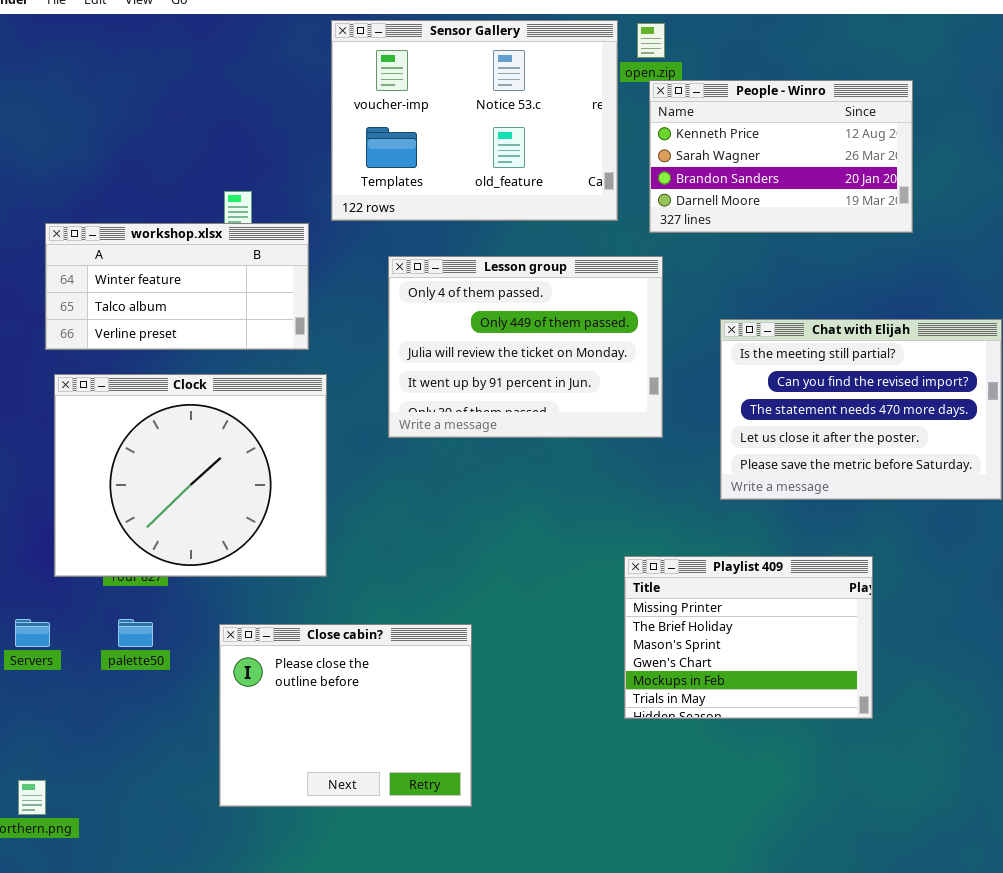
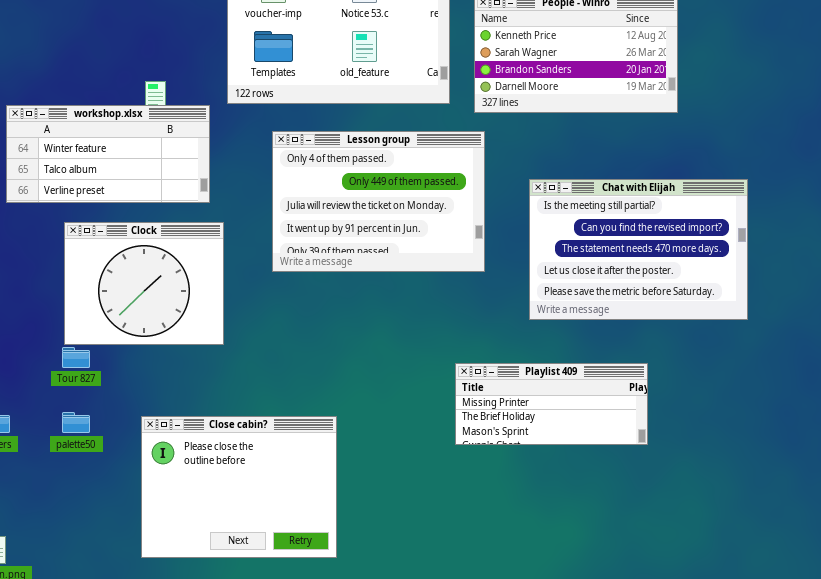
Clock: [54,374,327,577] -> [64,222,224,345], resized
Playlist 409: [624,556,873,719] -> [455,363,648,445], resized

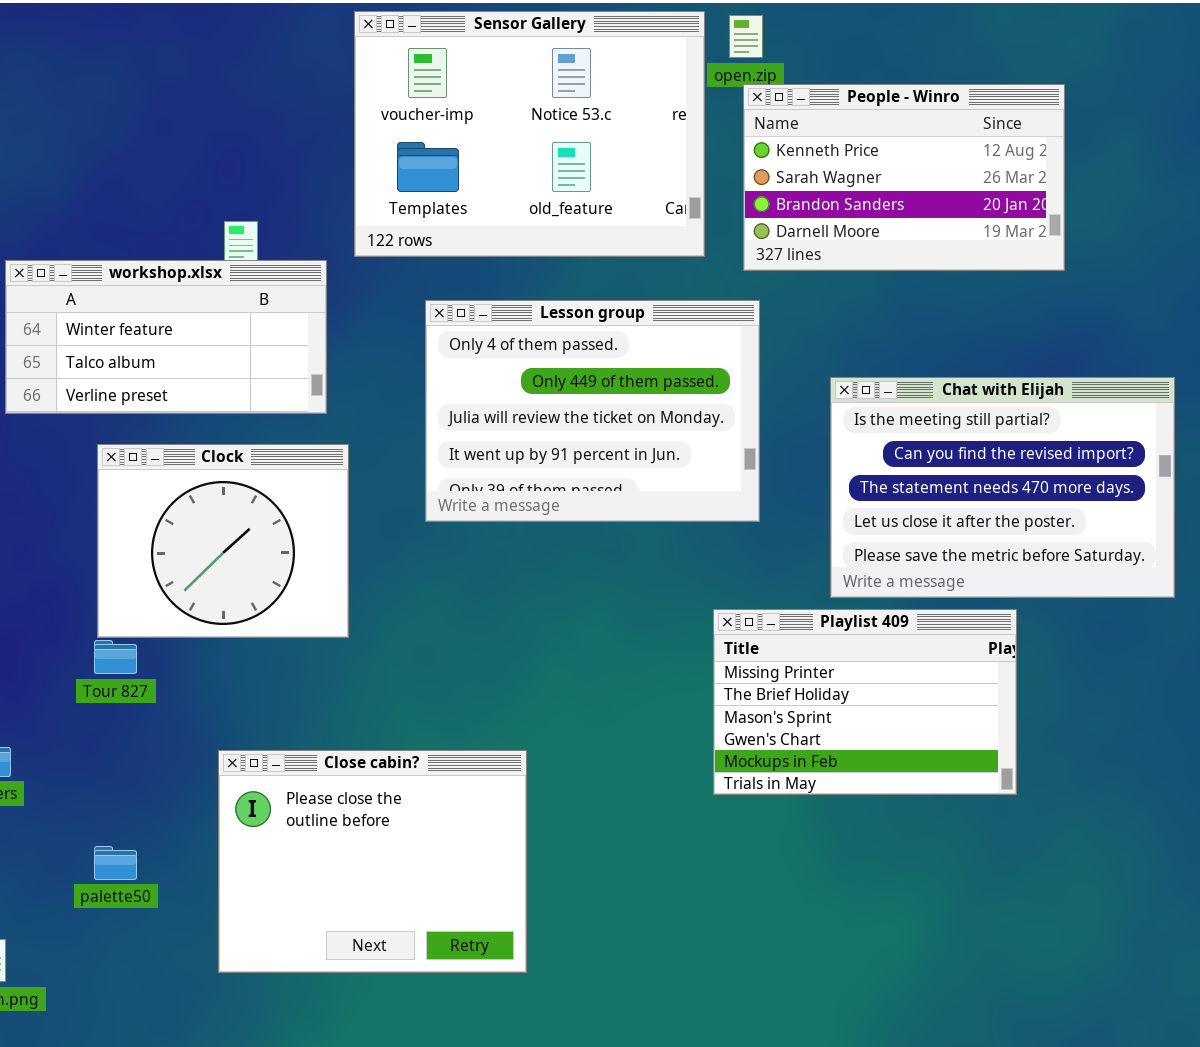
Playlist 409: [455,363,648,445] -> [713,609,1017,795], resized
palette50: [62,412,90,433] -> [94,846,137,880], moved

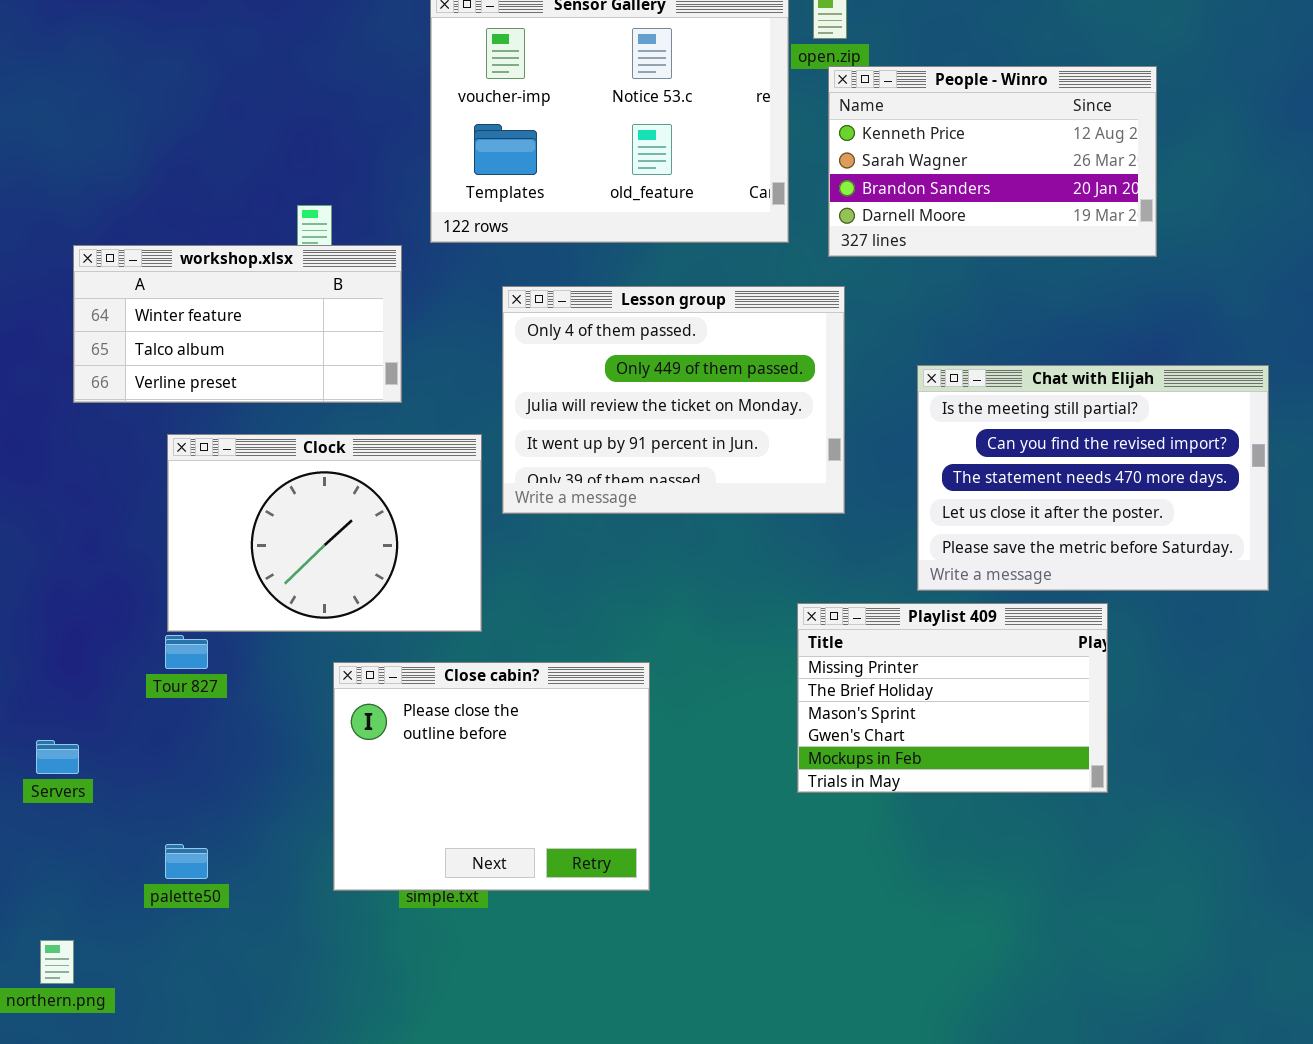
Clock: [97,444,349,638] -> [167,434,482,632], resized
Close cabin?: [218,750,527,973] -> [333,662,650,891], moved

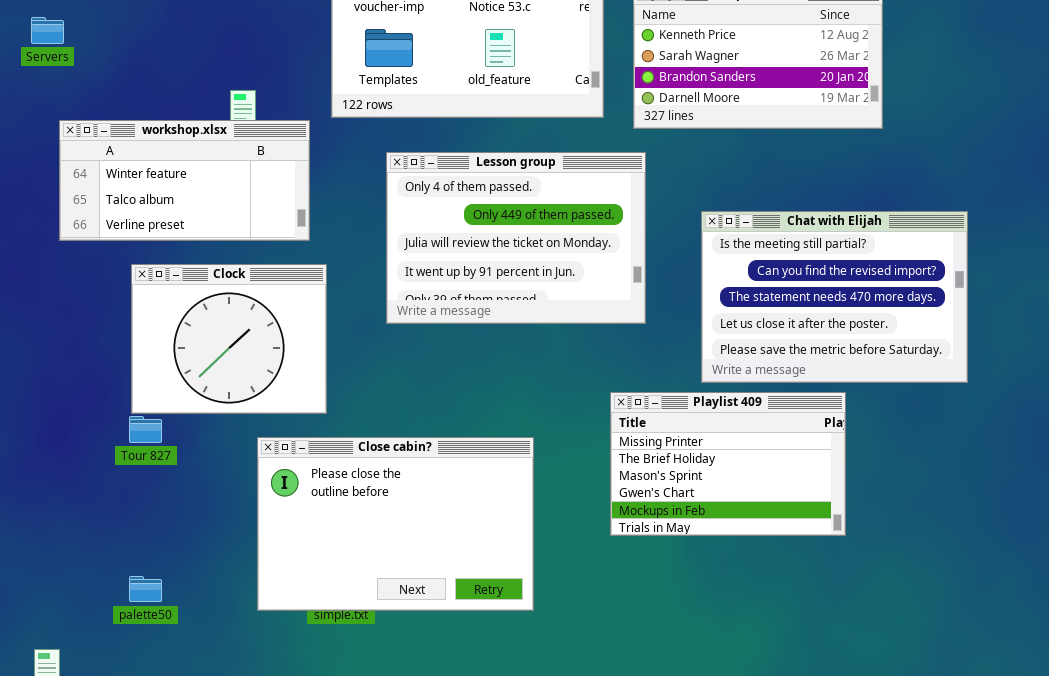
Clock: [167,434,482,632] -> [131,264,327,414], resized
Close cabin?: [333,662,650,891] -> [257,437,534,611], resized
Servers: [36,740,79,774] -> [31,17,64,44], moved

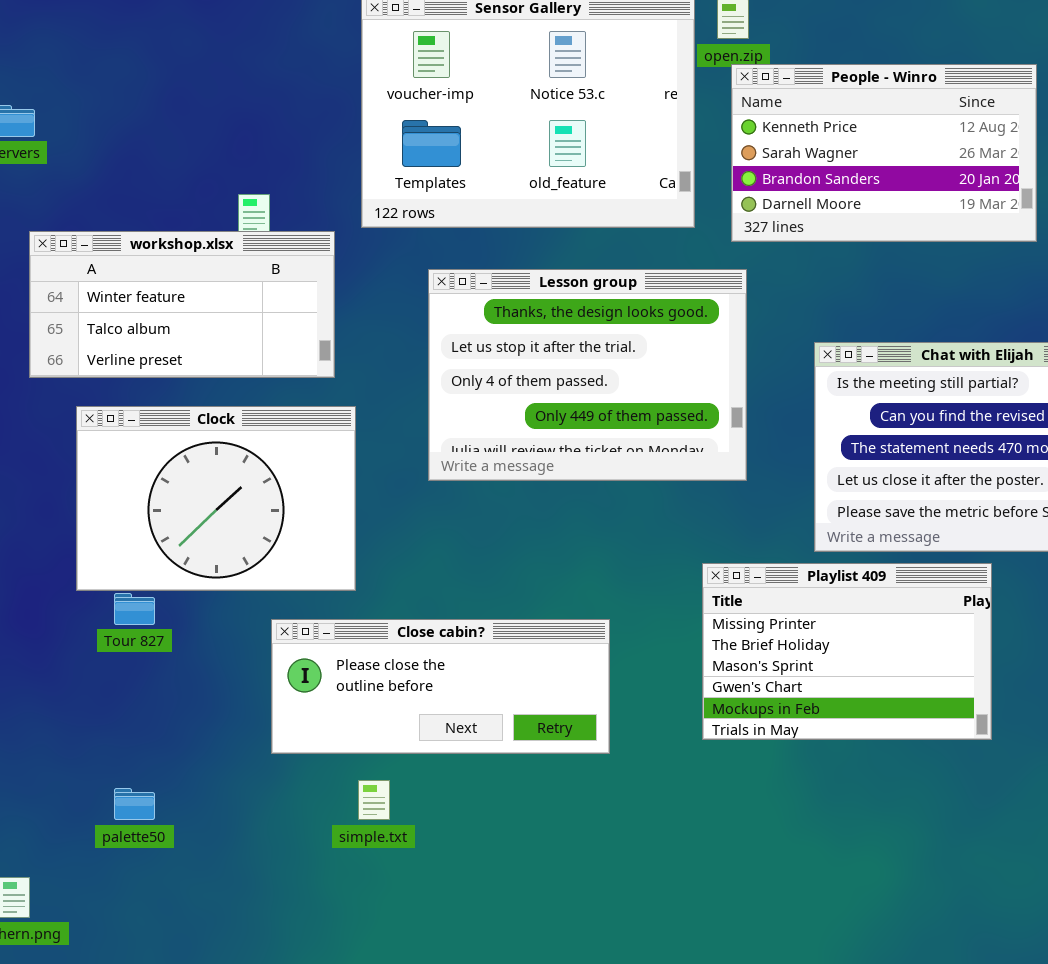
Lesson group: [386,152,646,324] -> [428,269,747,481], scrolled up 2 rows
Clock: [131,264,327,414] -> [76,406,356,591], resized
Close cabin?: [257,437,534,611] -> [271,619,610,754], resized

